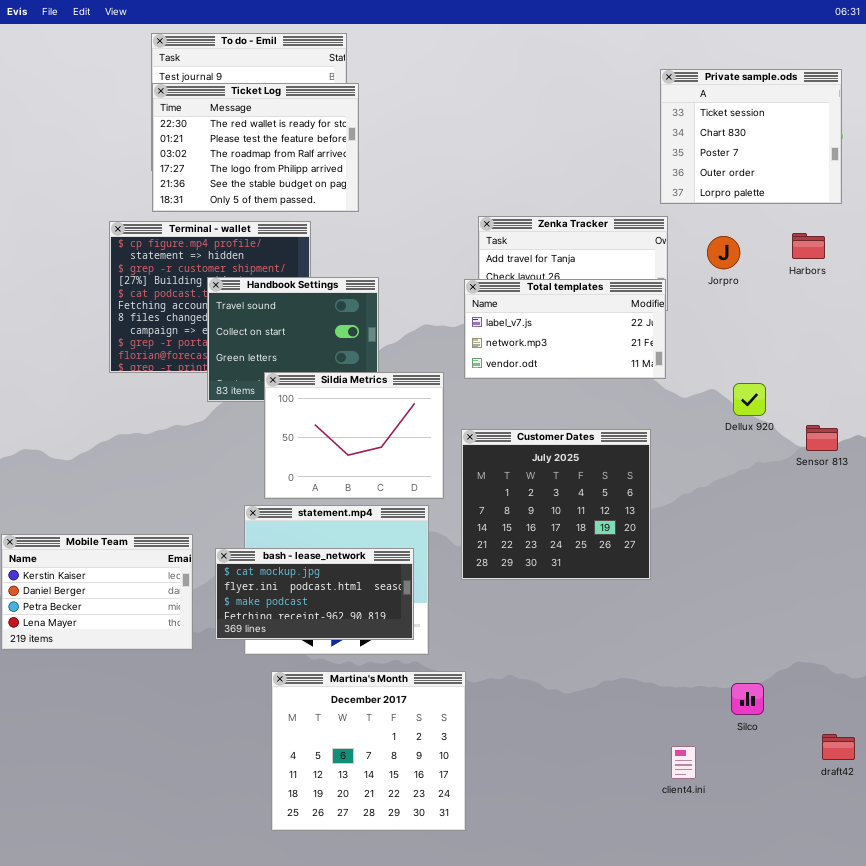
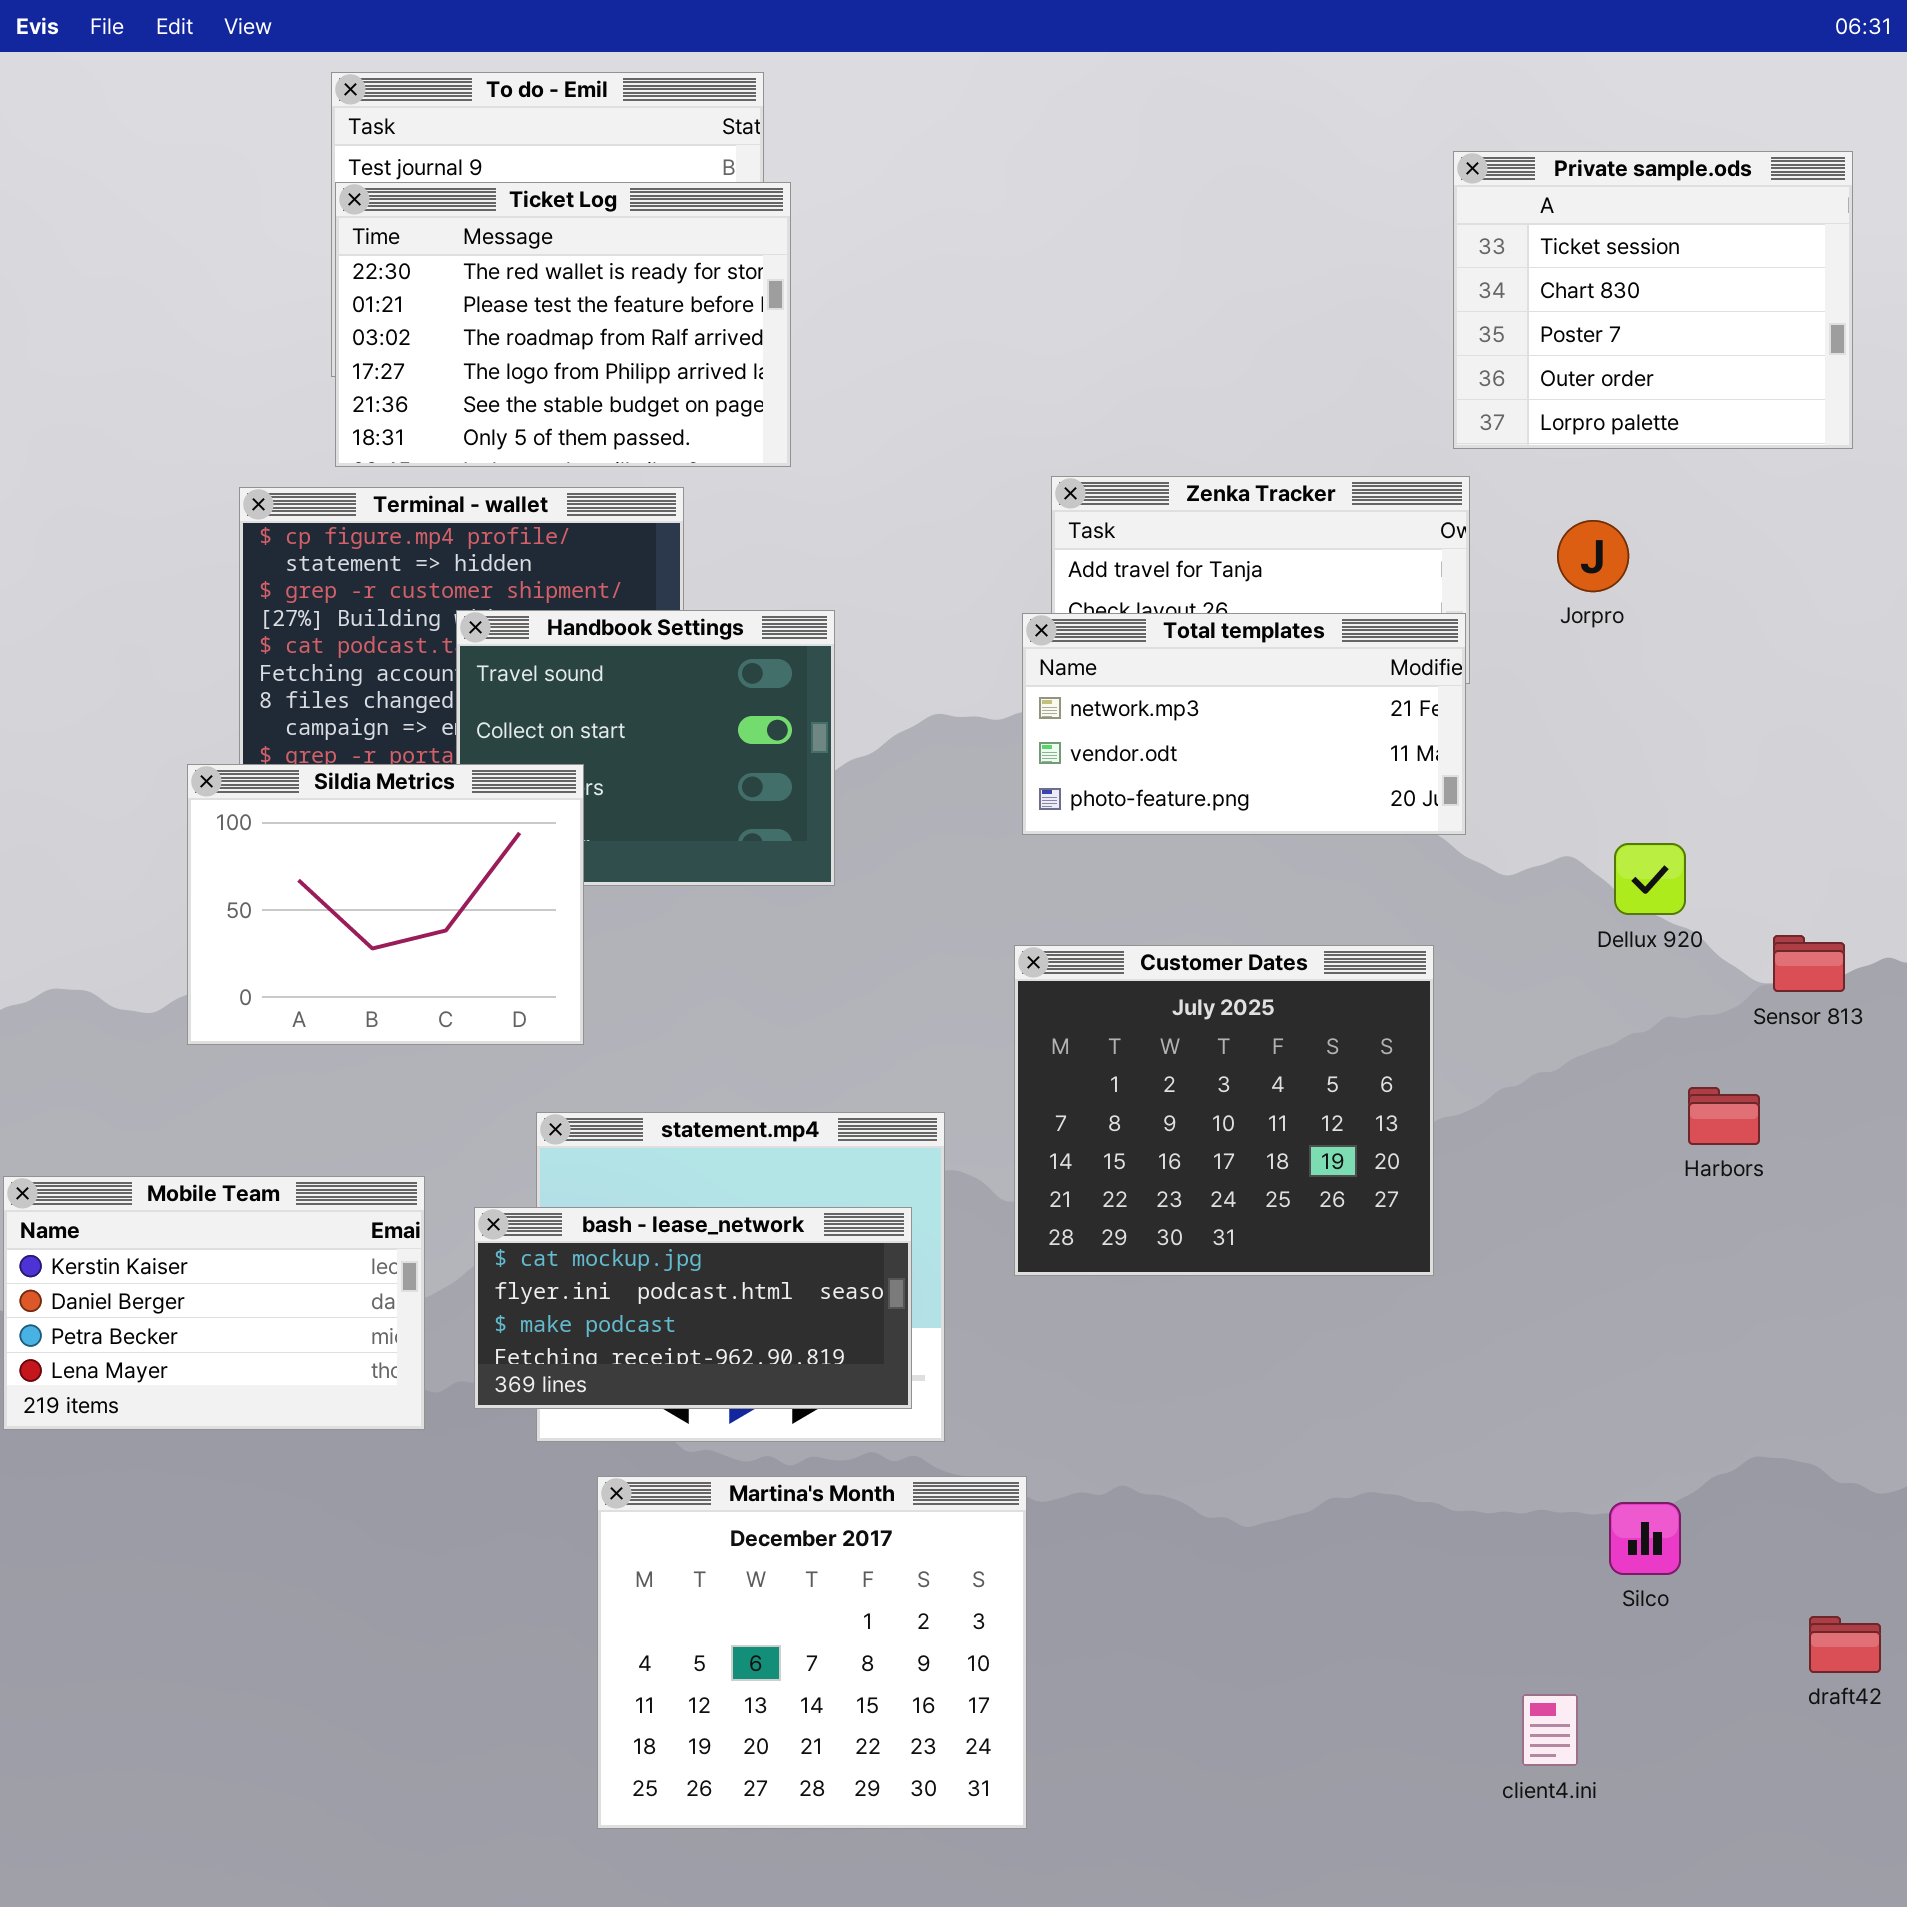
Harbors: [792,233,825,259] -> [1688,1087,1760,1145], moved
Total templates: [464,279,666,379] -> [1022,613,1466,835], scrolled down 1 row
Sildia Metrics: [264,372,444,499] -> [187,764,584,1045], moved
client4.ini: [671,746,696,779] -> [1522,1694,1578,1766], moved

